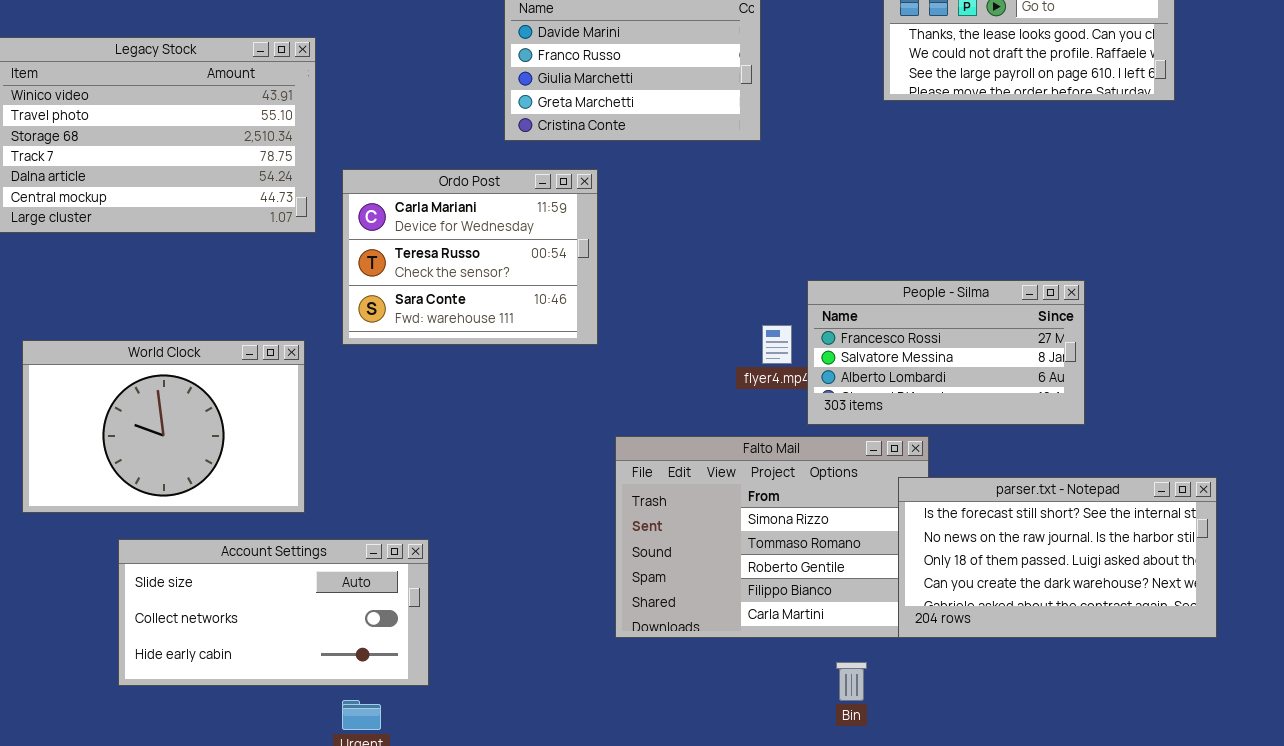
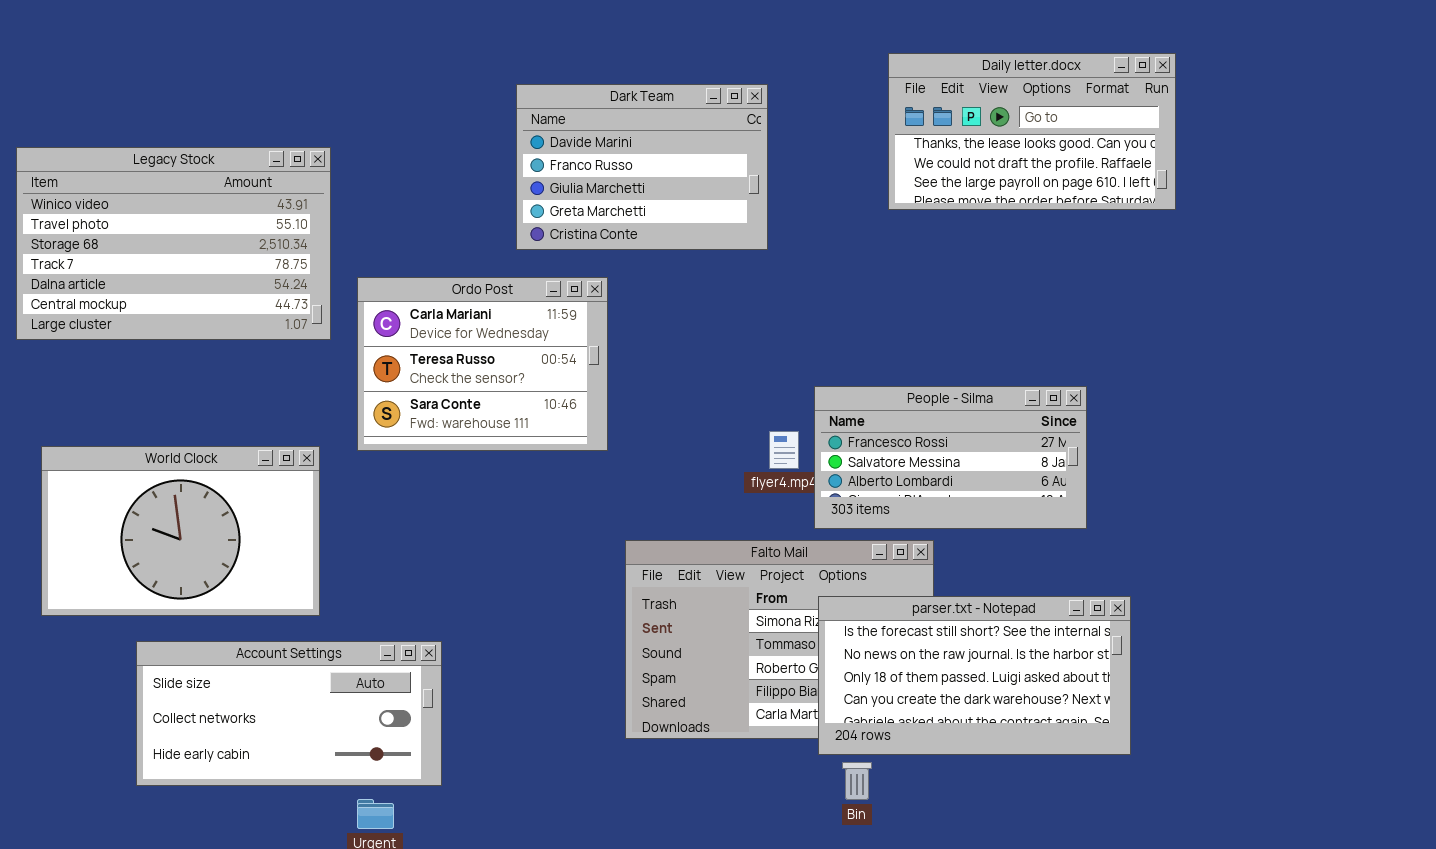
parser.txt - Notepad: [898,477,1217,638] -> [818,596,1131,755], moved

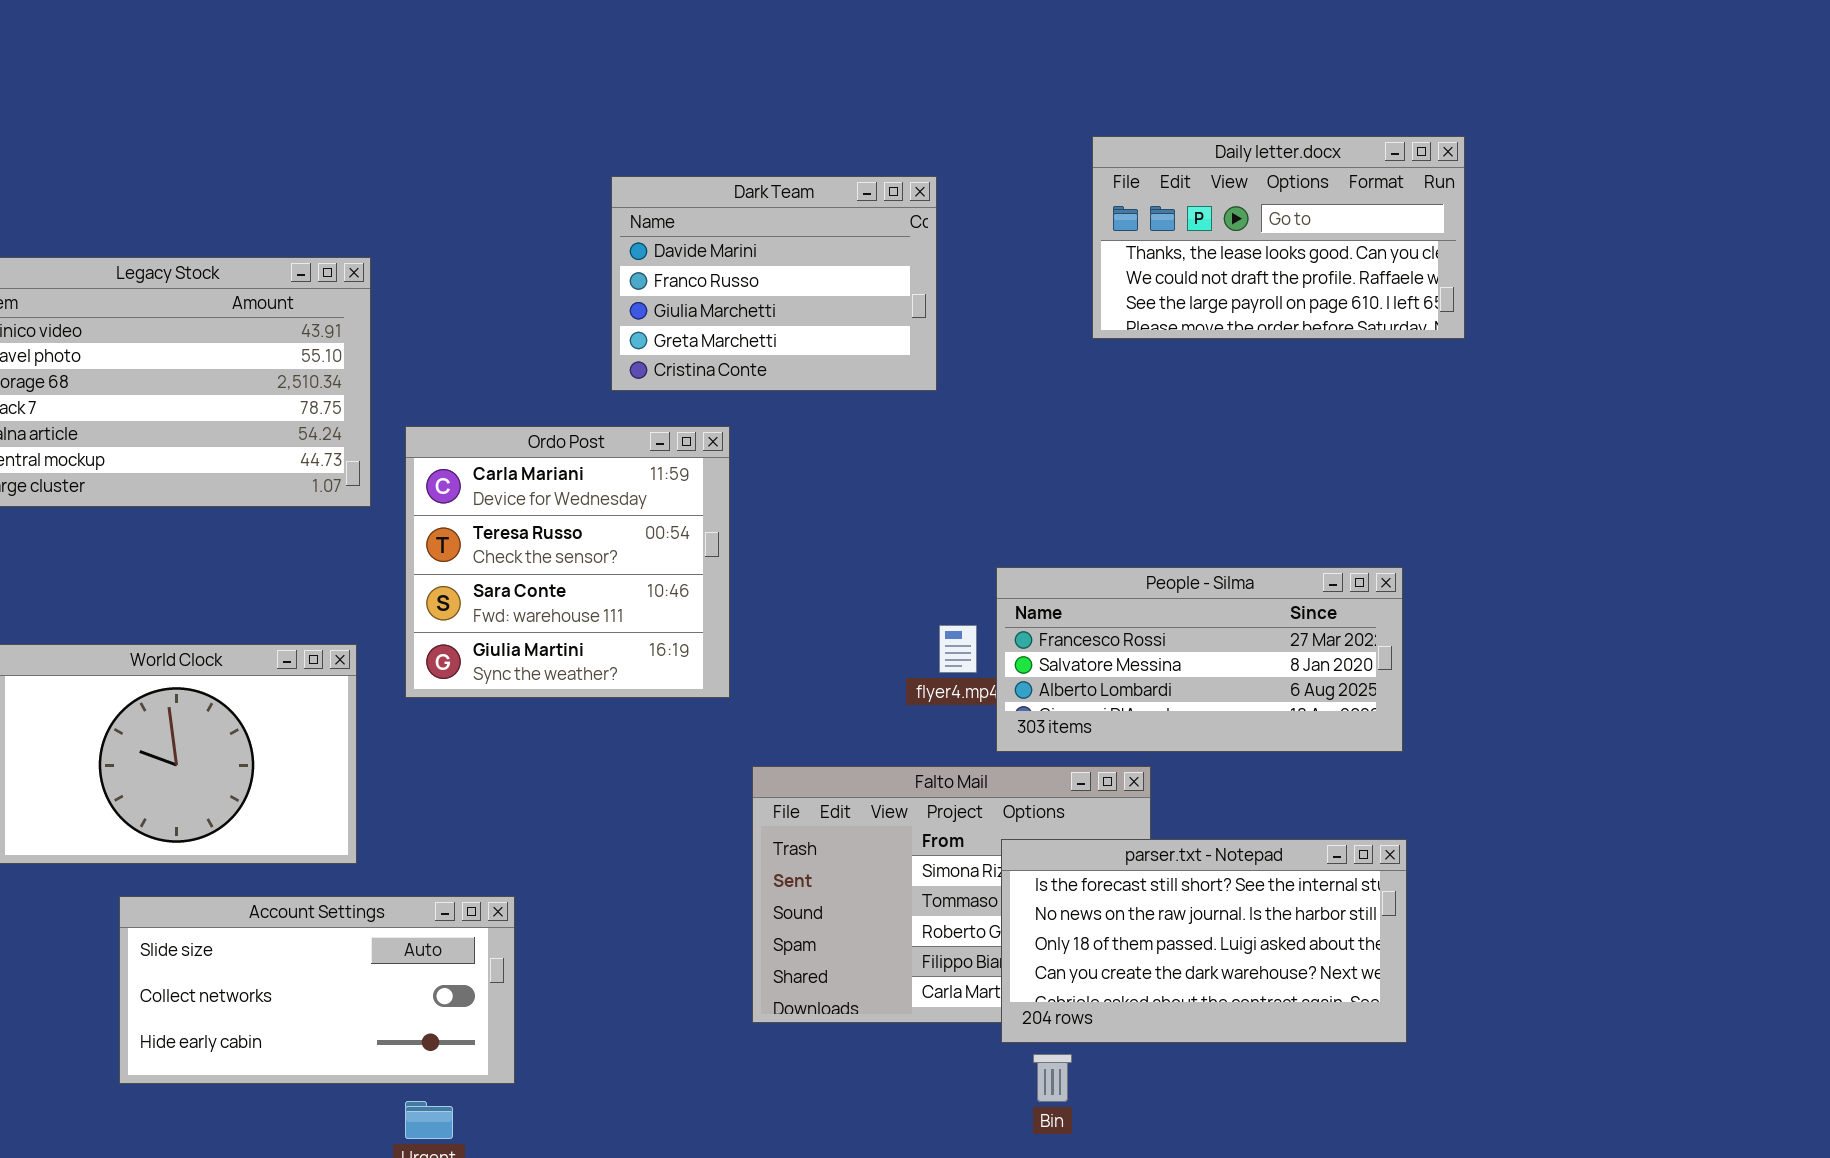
Ordo Post: [357,277,608,451] -> [405,426,730,698], resized
People - Silma: [814,386,1087,529] -> [996,567,1403,752], resized

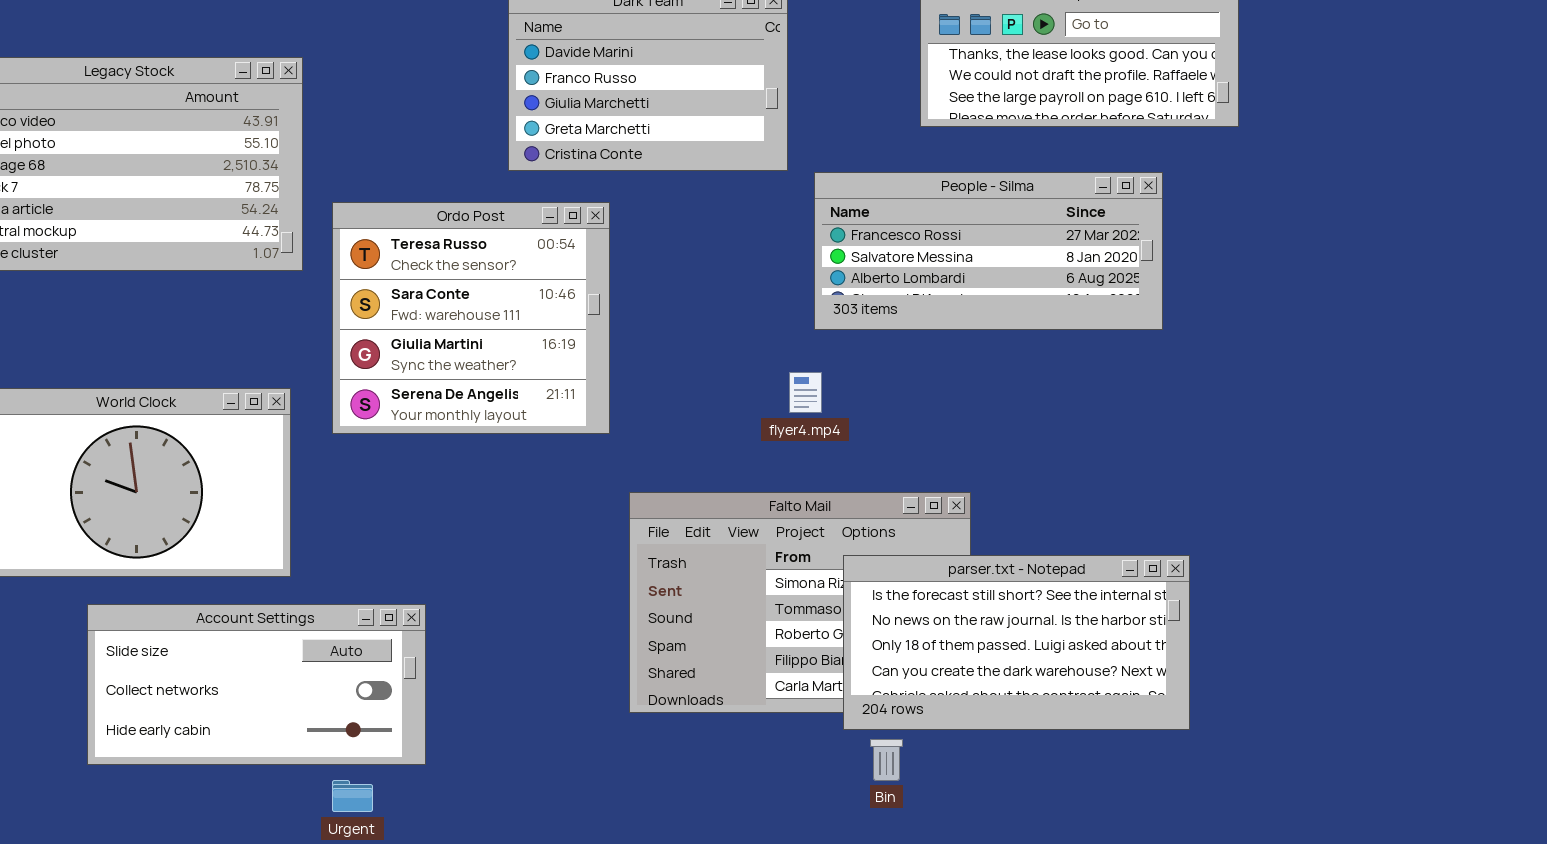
Ordo Post: [405,426,730,698] -> [332,202,610,434], scrolled down 1 row
People - Silma: [996,567,1403,752] -> [814,172,1163,330], moved

